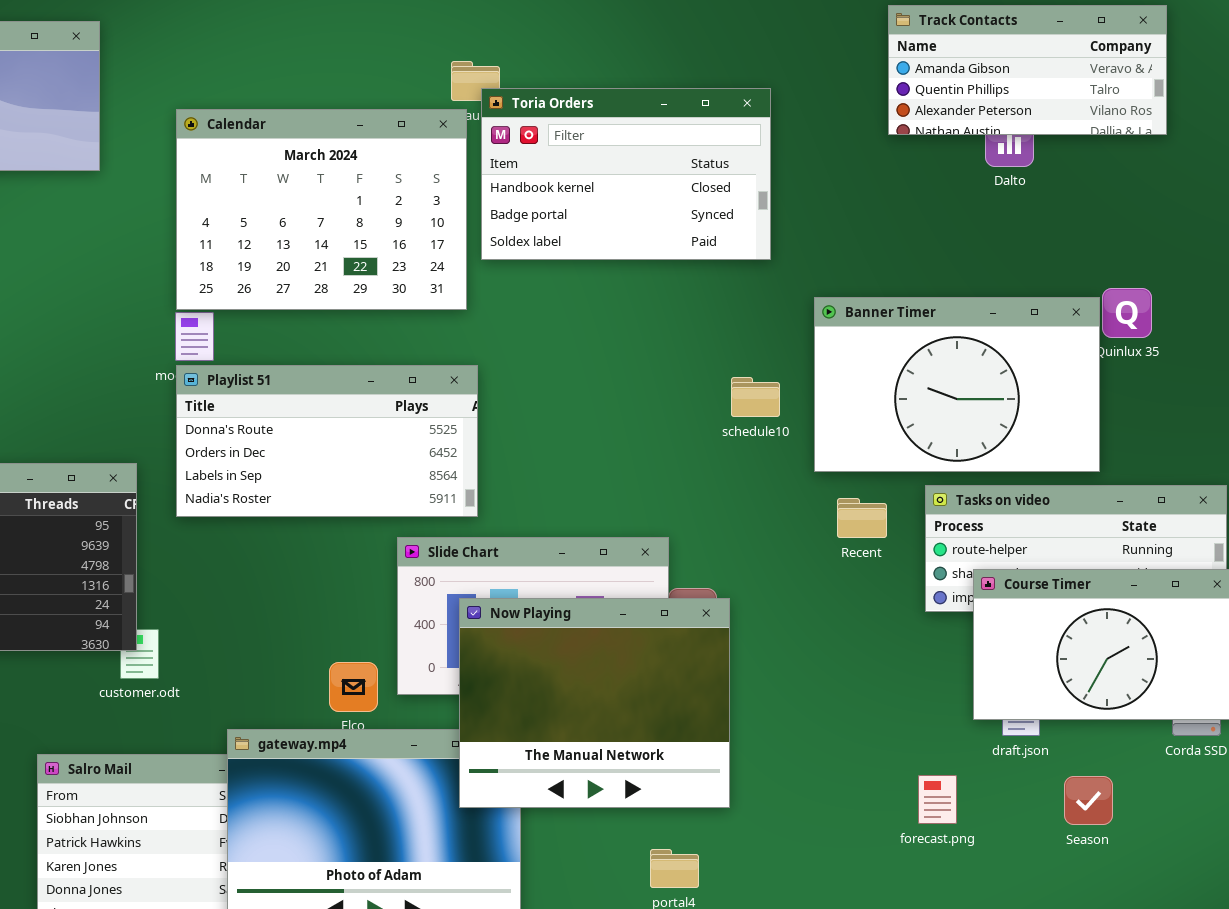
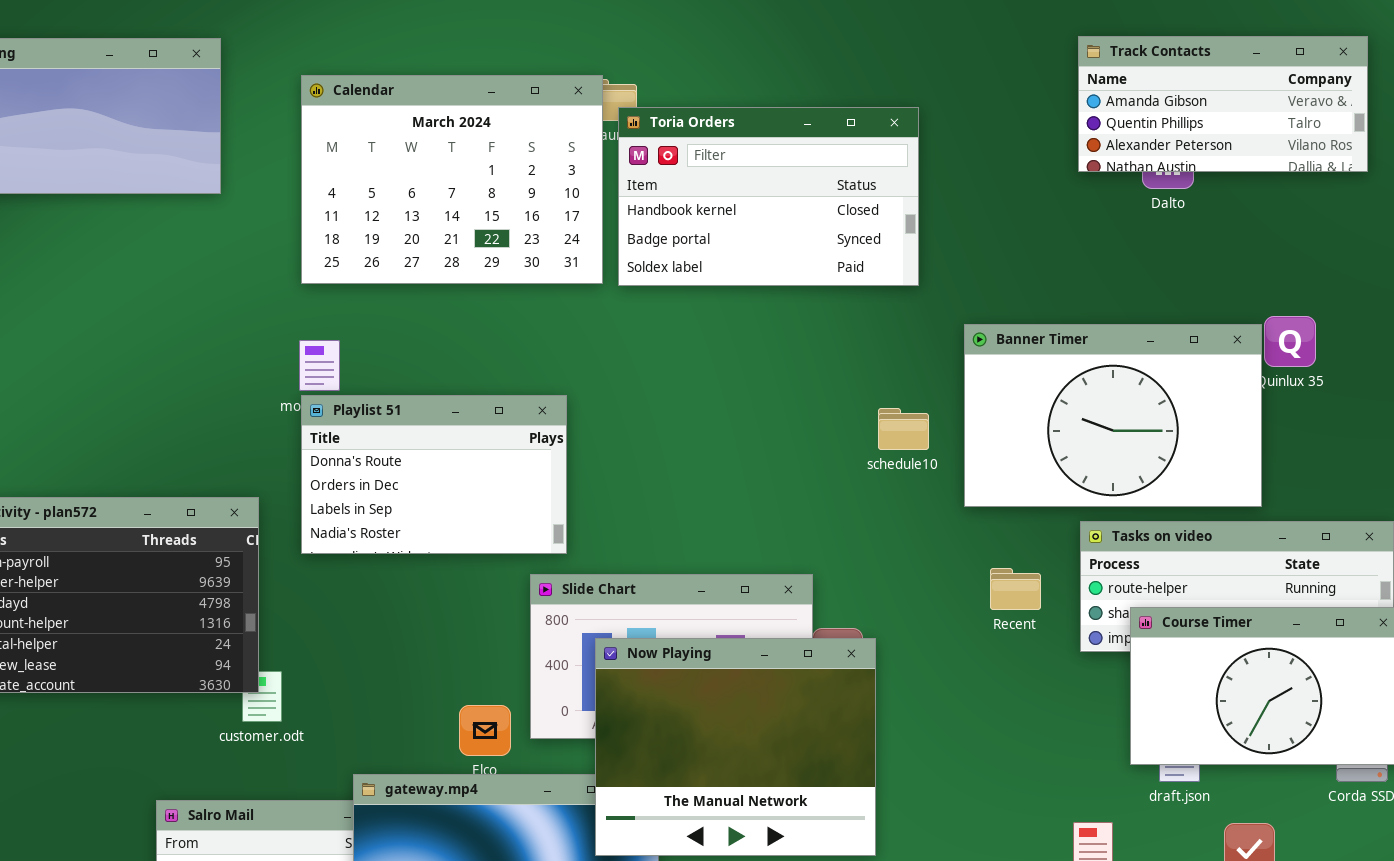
Track Contacts: [888,5,1167,135] -> [1078,36,1368,172], moved
Calendar: [176,109,467,310] -> [301,75,603,284], moved
Playlist 51: [176,365,478,517] -> [301,395,567,554], resized
Recent: [837,498,887,538] -> [990,568,1041,610], moved

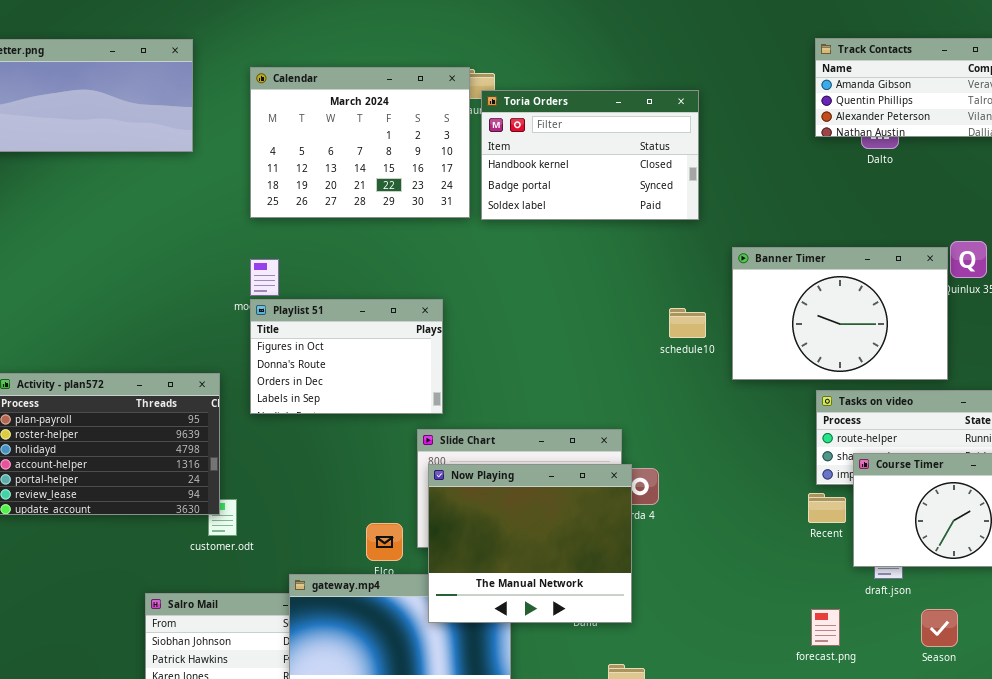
Playlist 51: [301,395,567,554] -> [250,299,443,414], scrolled up 1 row
Recent: [990,568,1041,610] -> [808,493,846,523], moved
Now Playing: [595,638,876,856] -> [428,464,632,623], moved

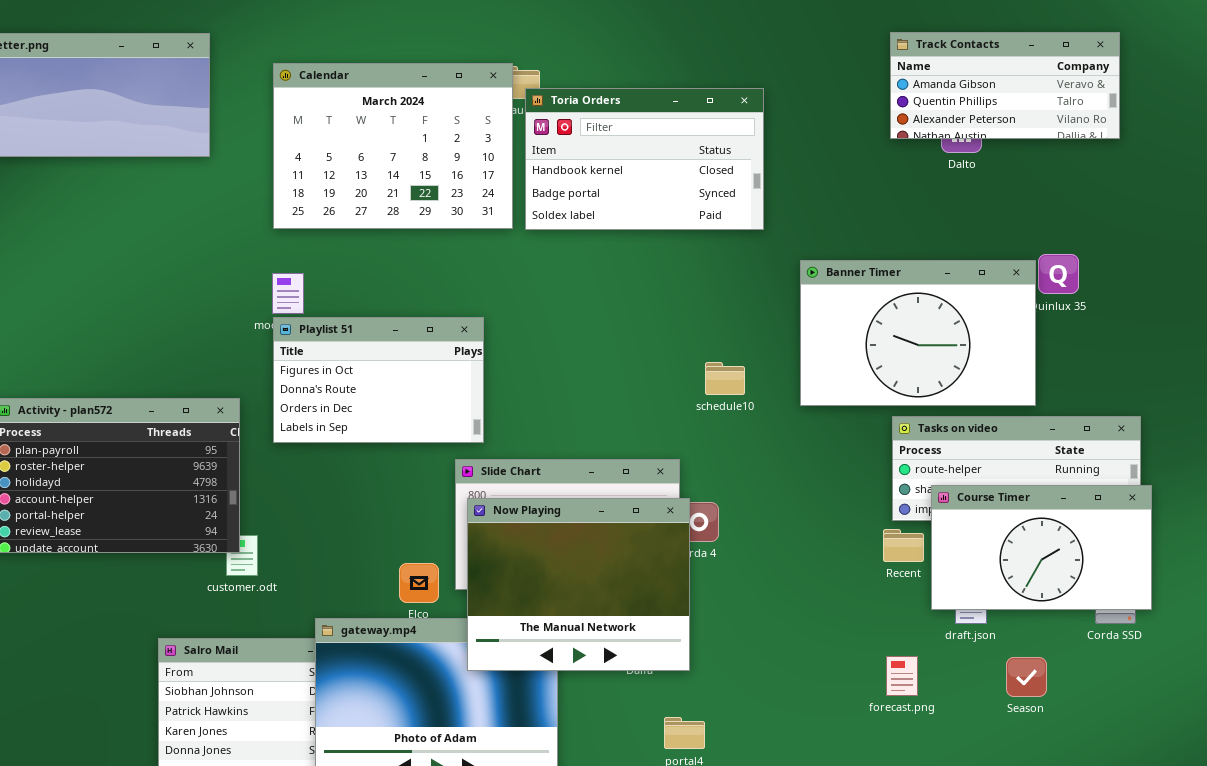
schedule10: [669,308,706,338] -> [705,362,745,395], moved

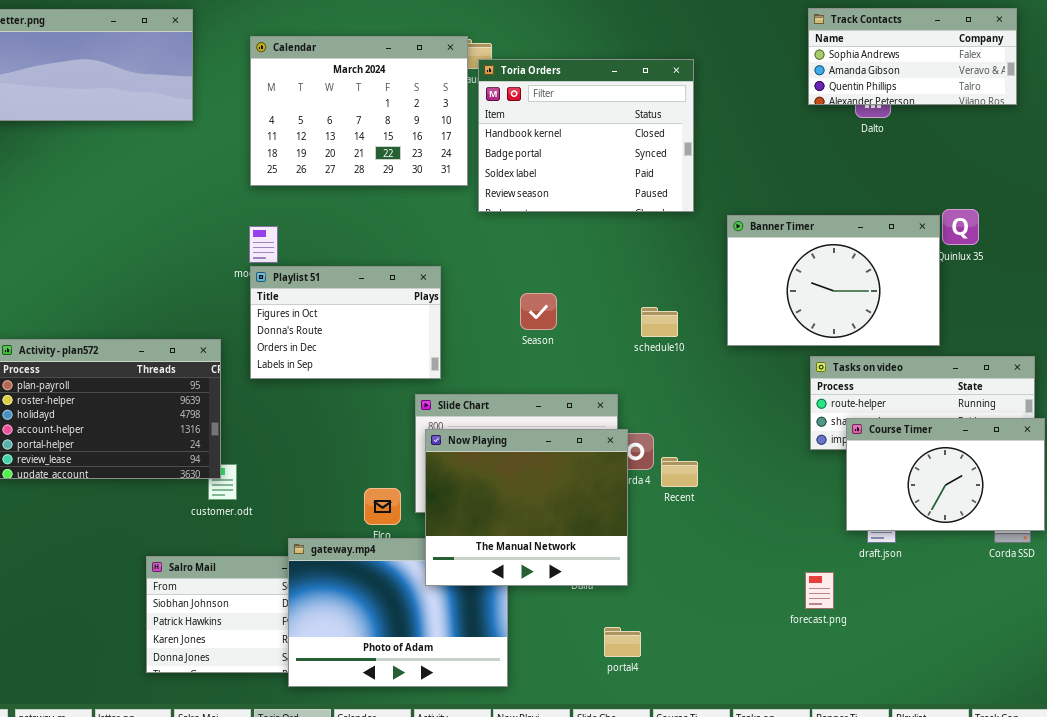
Track Contacts: [890,32,1120,139] -> [808,8,1017,105], scrolled up 1 row
Toria Orders: [525,88,764,230] -> [478,59,694,212], resized
Recent: [883,529,924,562] -> [661,457,698,487], moved
Season: [1006,657,1047,697] -> [520,293,557,330], moved

